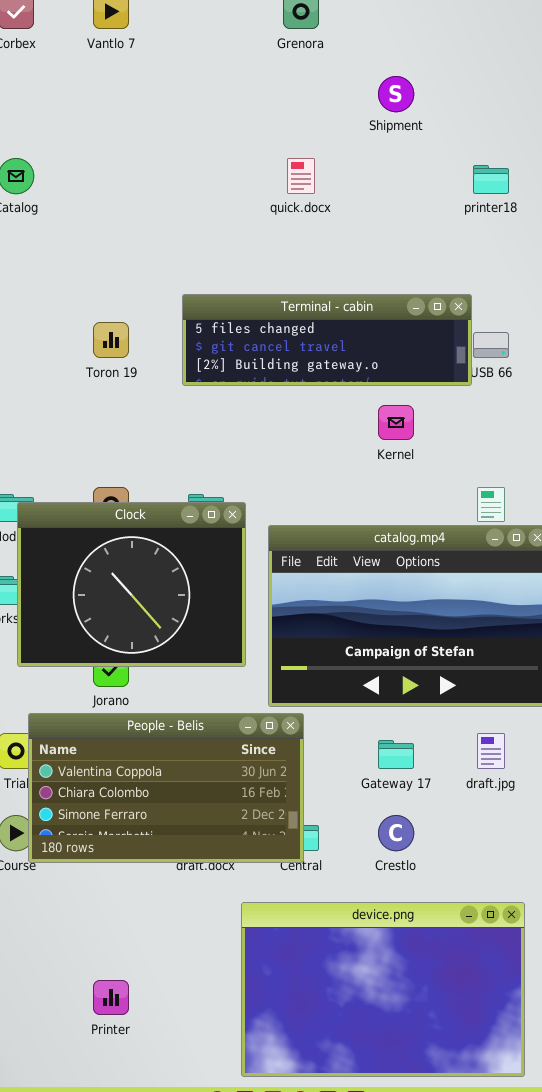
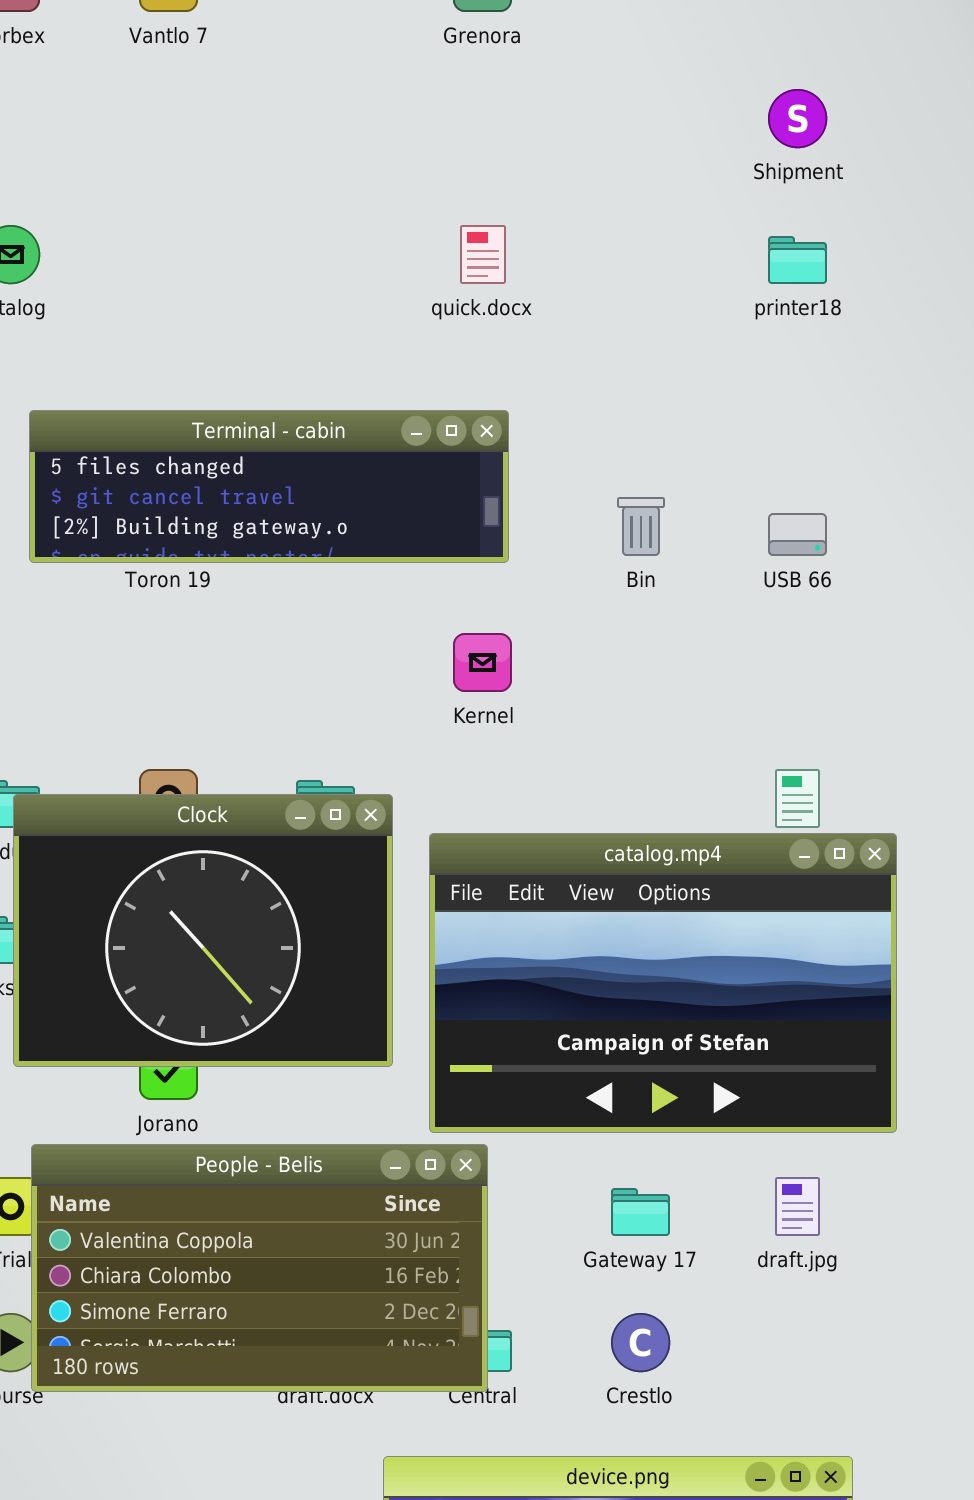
Shipment: [378,76,414,112] -> [768,89,827,148], moved
Terminal - cabin: [182,294,472,386] -> [29,410,509,563], moved
Kernel: [378,405,414,440] -> [453,633,512,692], moved

